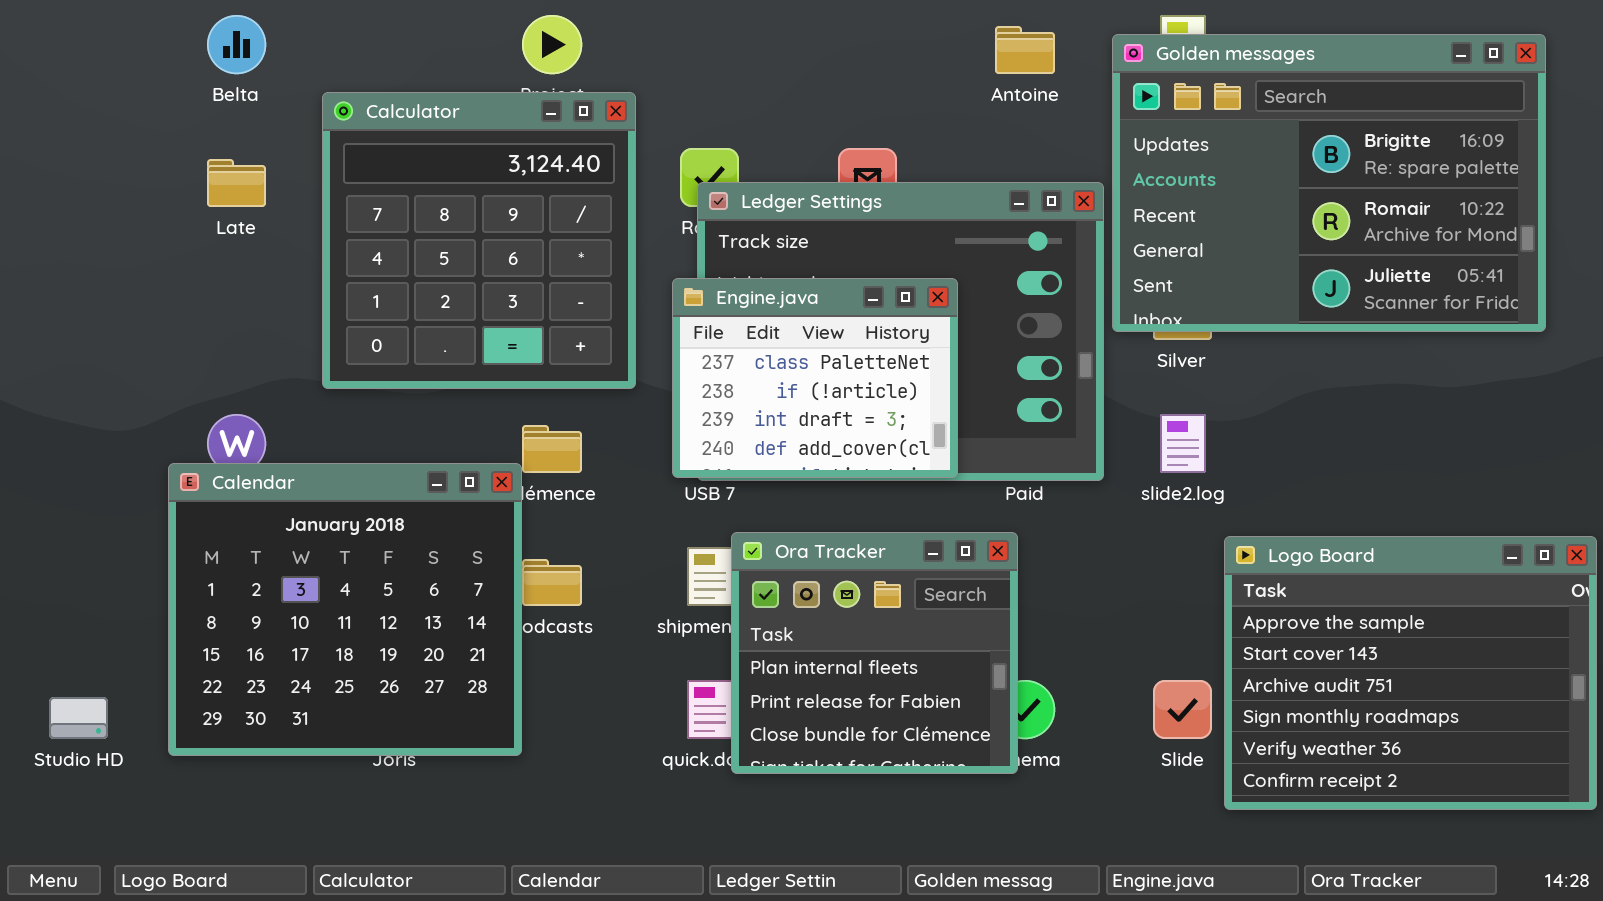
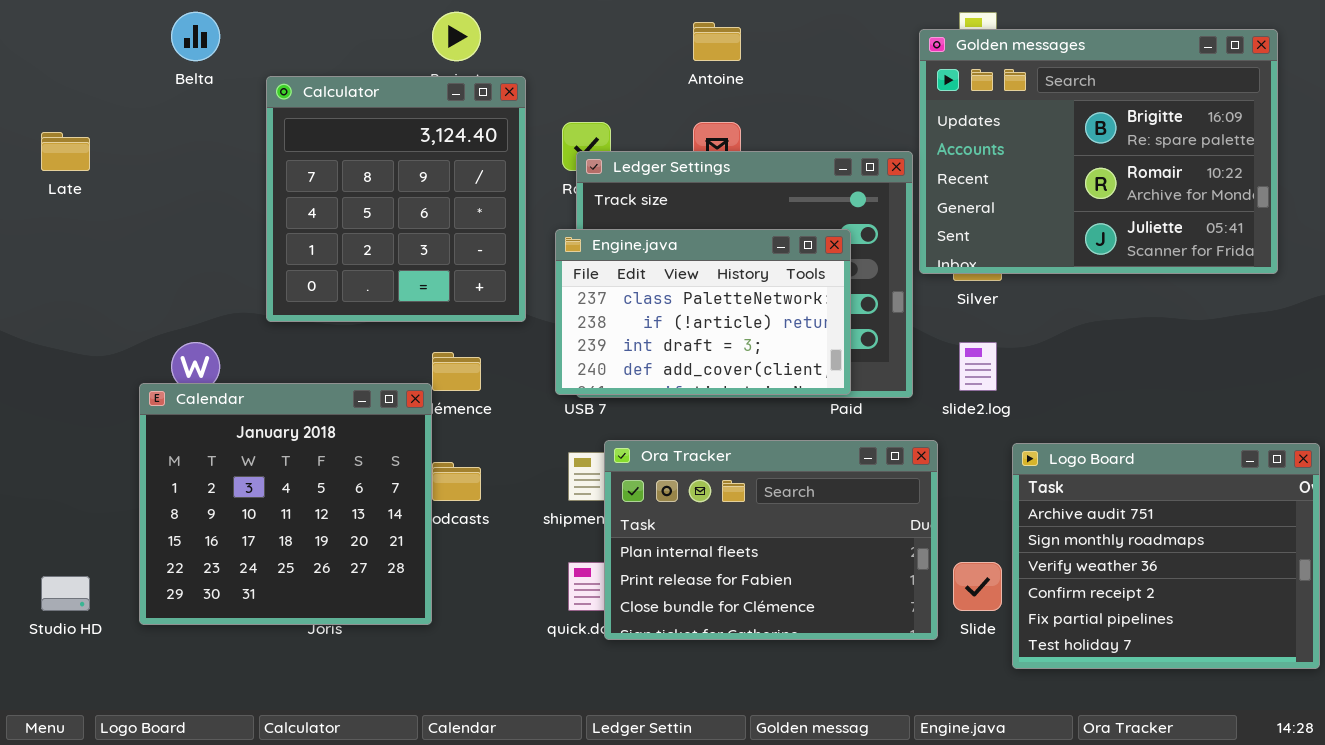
Antoine: [995,26,1055,74] -> [693,22,741,61], moved
Late: [207,159,266,207] -> [41,132,90,171], moved
Engine.java: [672,278,958,478] -> [555,229,851,395], resized
Ora Tracker: [731,532,1018,774] -> [604,440,938,640], resized
Logo Board: [1224,536,1597,810] -> [1012,443,1320,669], scrolled down 2 rows

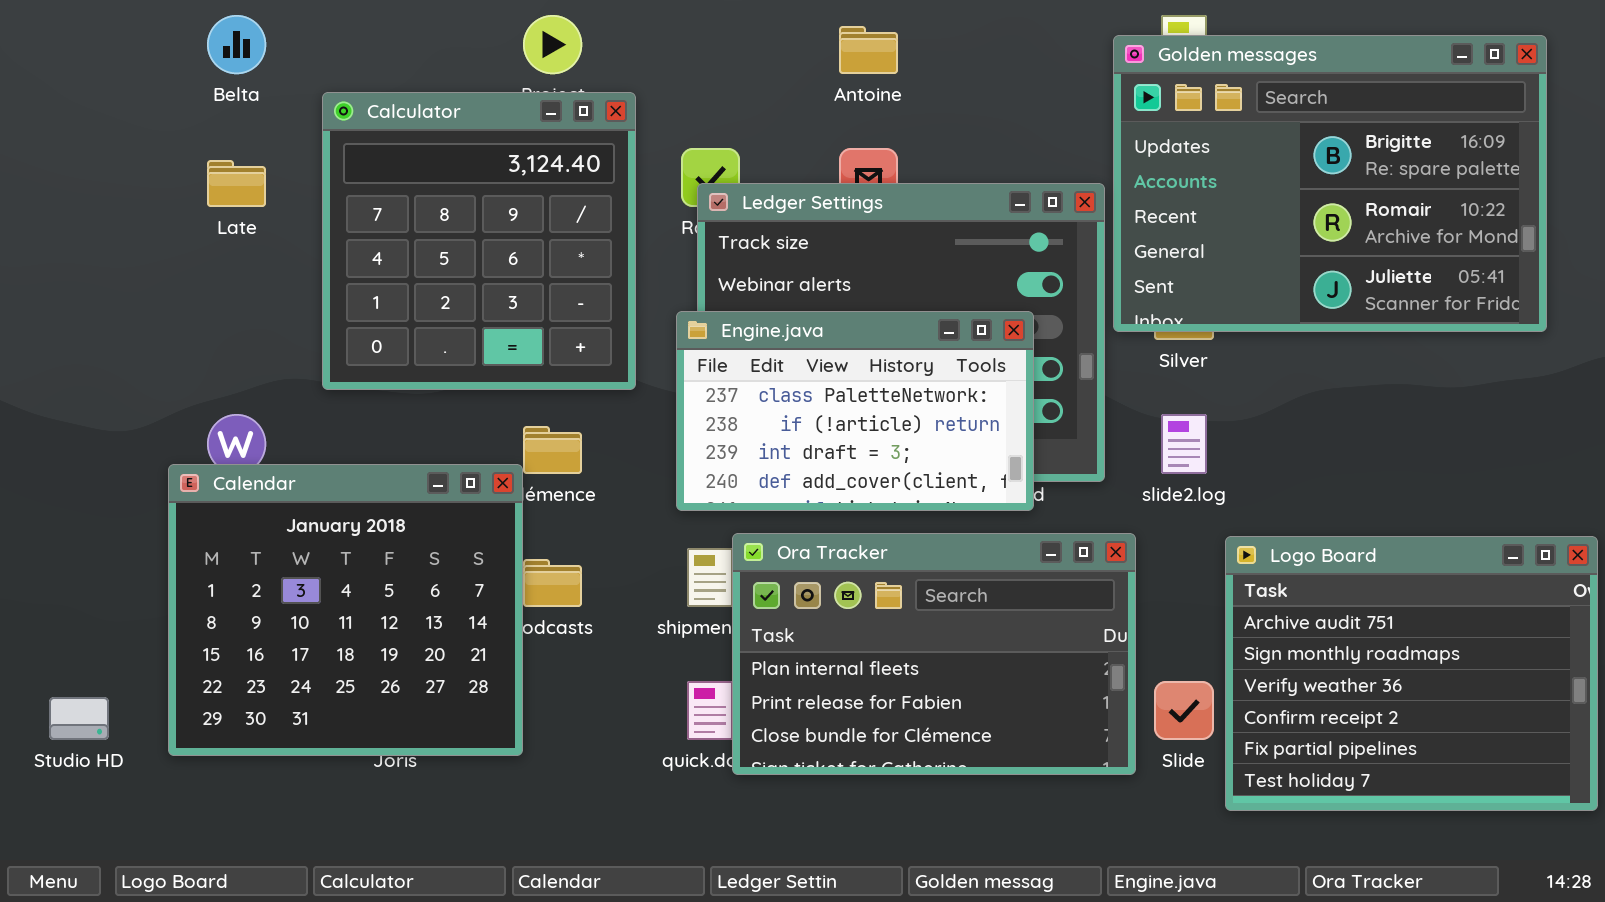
Late: [41,132,90,171] -> [207,160,266,207], moved
Engine.java: [555,229,851,395] -> [676,311,1034,511], moved

